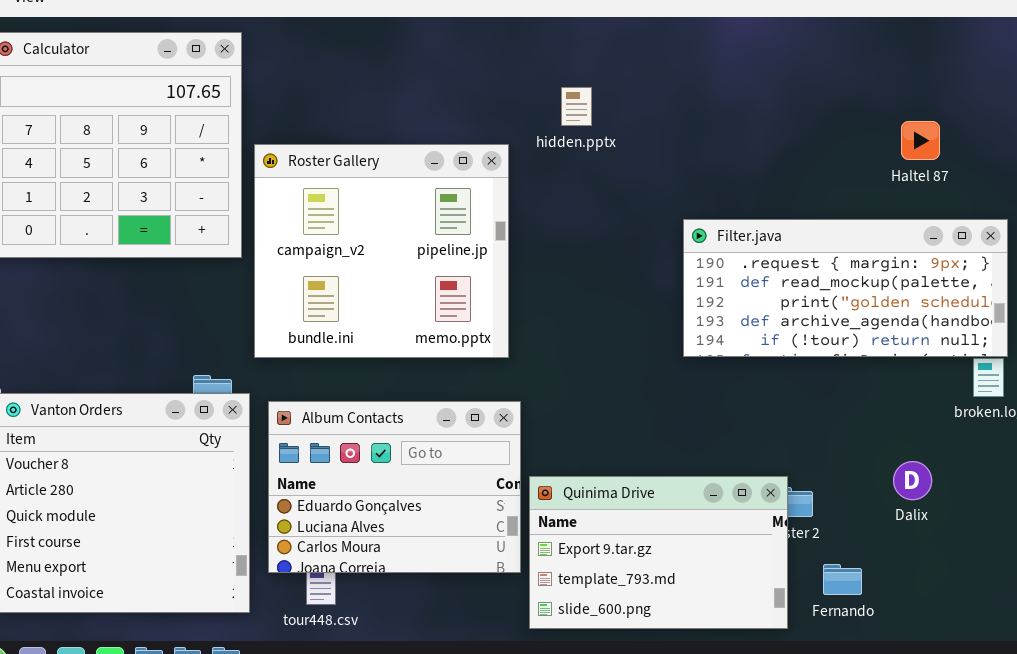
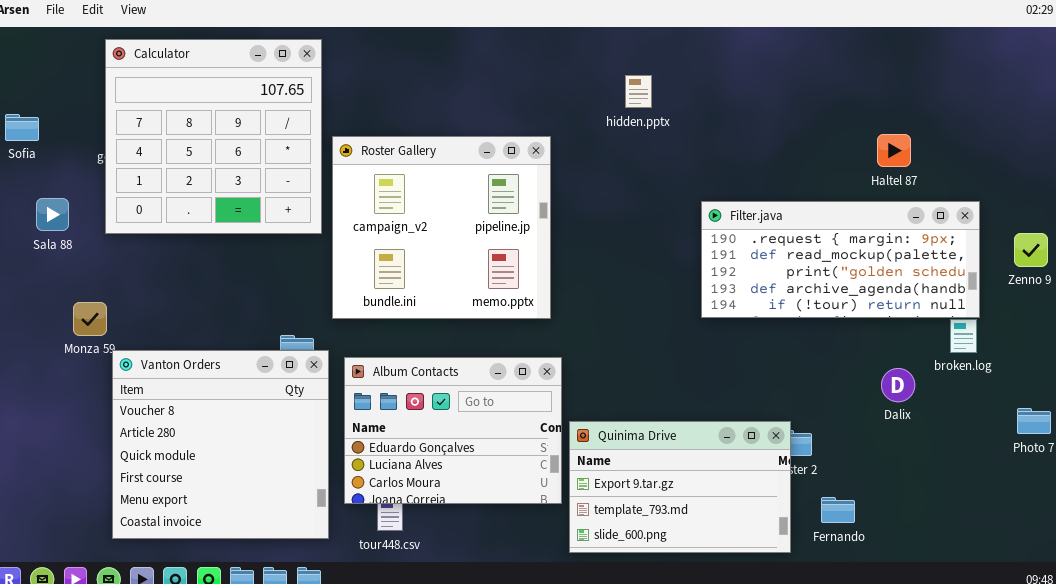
hidden.pptx: [561,87,592,126] -> [625,75,652,108], moved
Haltel 87: [901,121,940,160] -> [877,134,911,167], moved
Dalix: [893,461,932,500] -> [881,368,915,402], moved

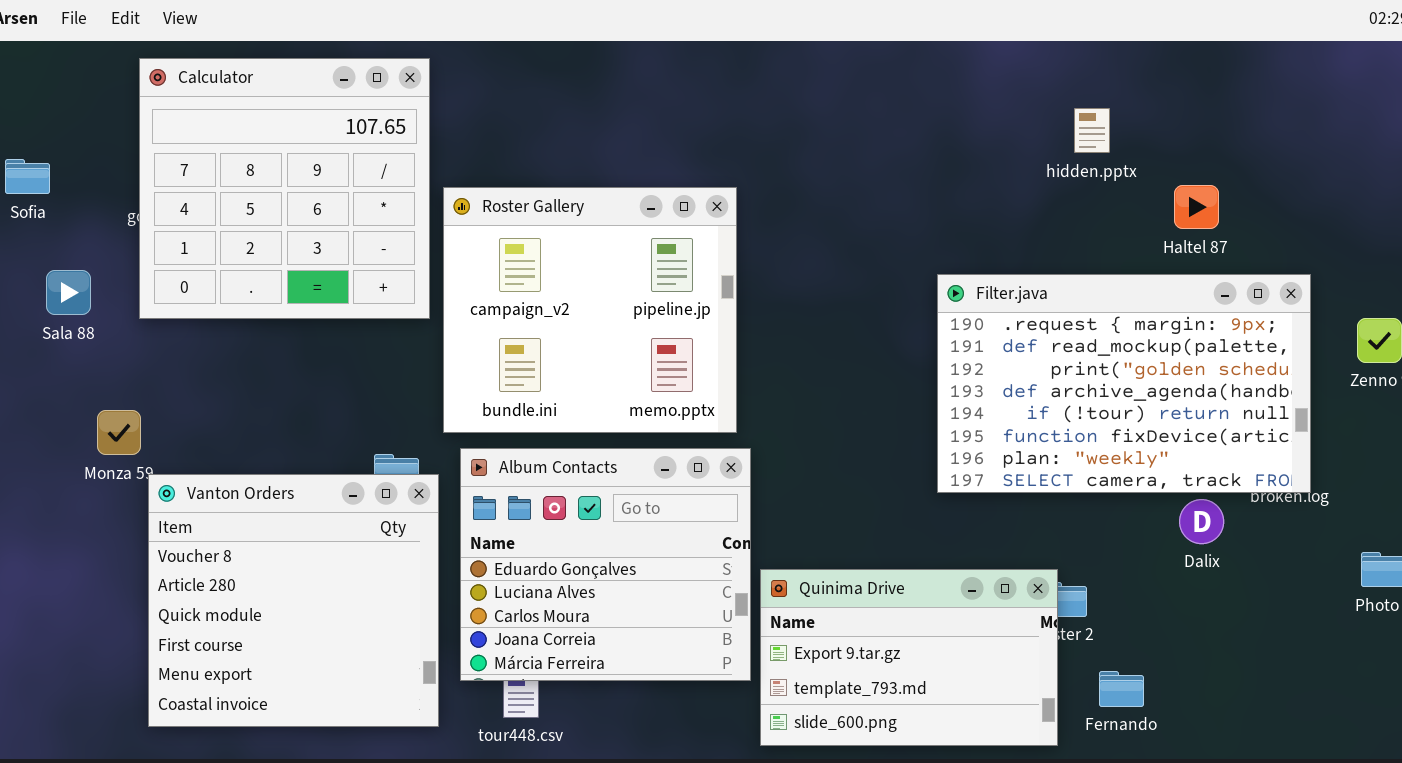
hidden.pptx: [625,75,652,108] -> [1074,108,1110,153], moved
Filter.java: [701,201,980,318] -> [937,274,1311,493], resized
Album Contacts: [344,357,562,504] -> [460,448,751,681], resized

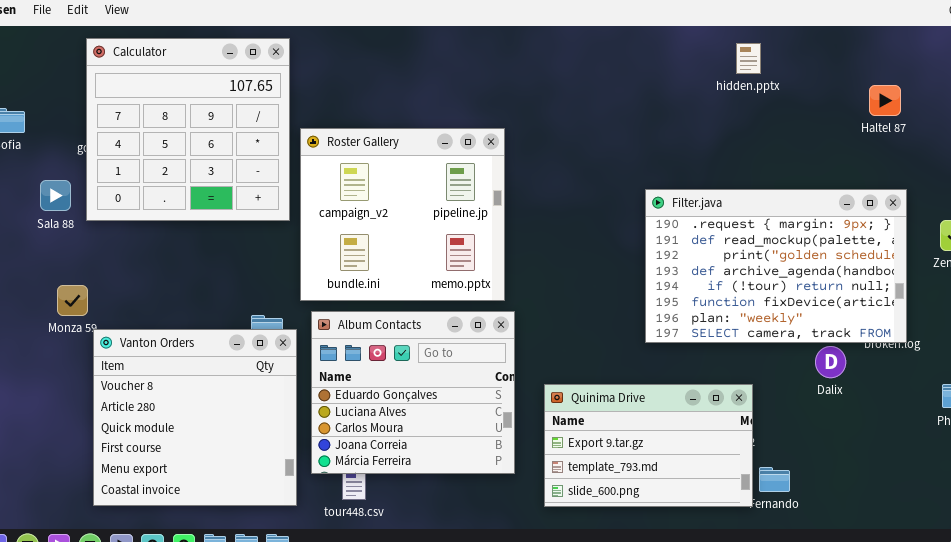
hidden.pptx: [1074,108,1110,153] -> [736,43,761,74], moved
Haltel 87: [1174,185,1219,229] -> [869,85,901,116], moved
Sala 88: [46,270,91,315] -> [40,180,71,211], moved
Quinima Drive: [760,569,1058,746] -> [544,384,753,507], moved

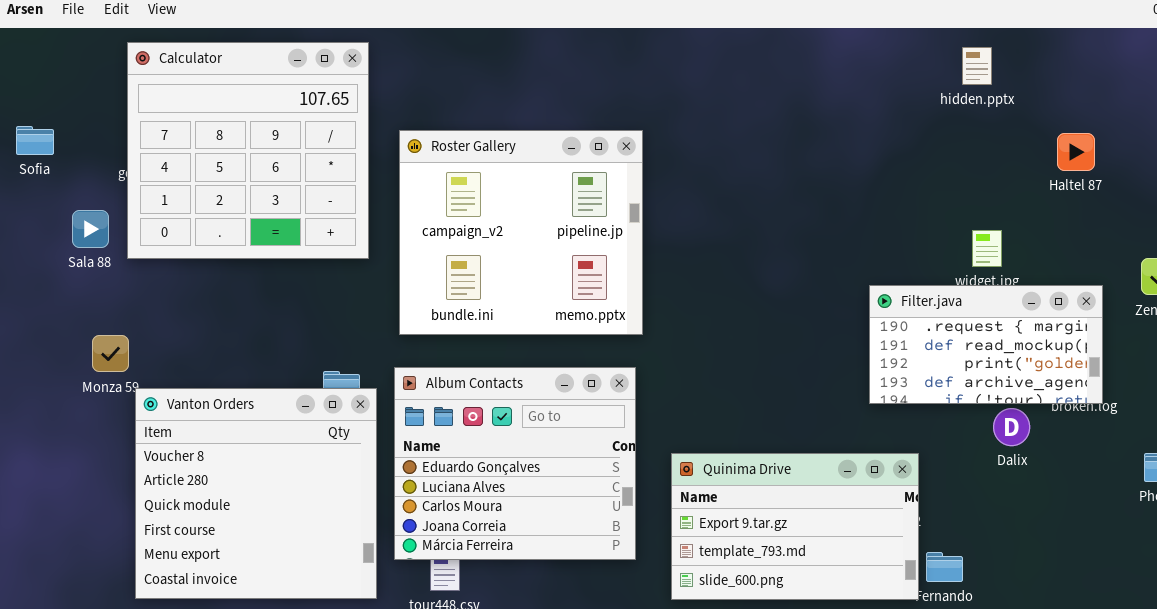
hidden.pptx: [736,43,761,74] -> [962,47,992,85], moved
Haltel 87: [869,85,901,116] -> [1057,133,1095,171], moved
Roster Gallery: [300,128,505,301] -> [399,130,643,335], moved
Filter.java: [645,189,907,343] -> [869,285,1103,404], resized

